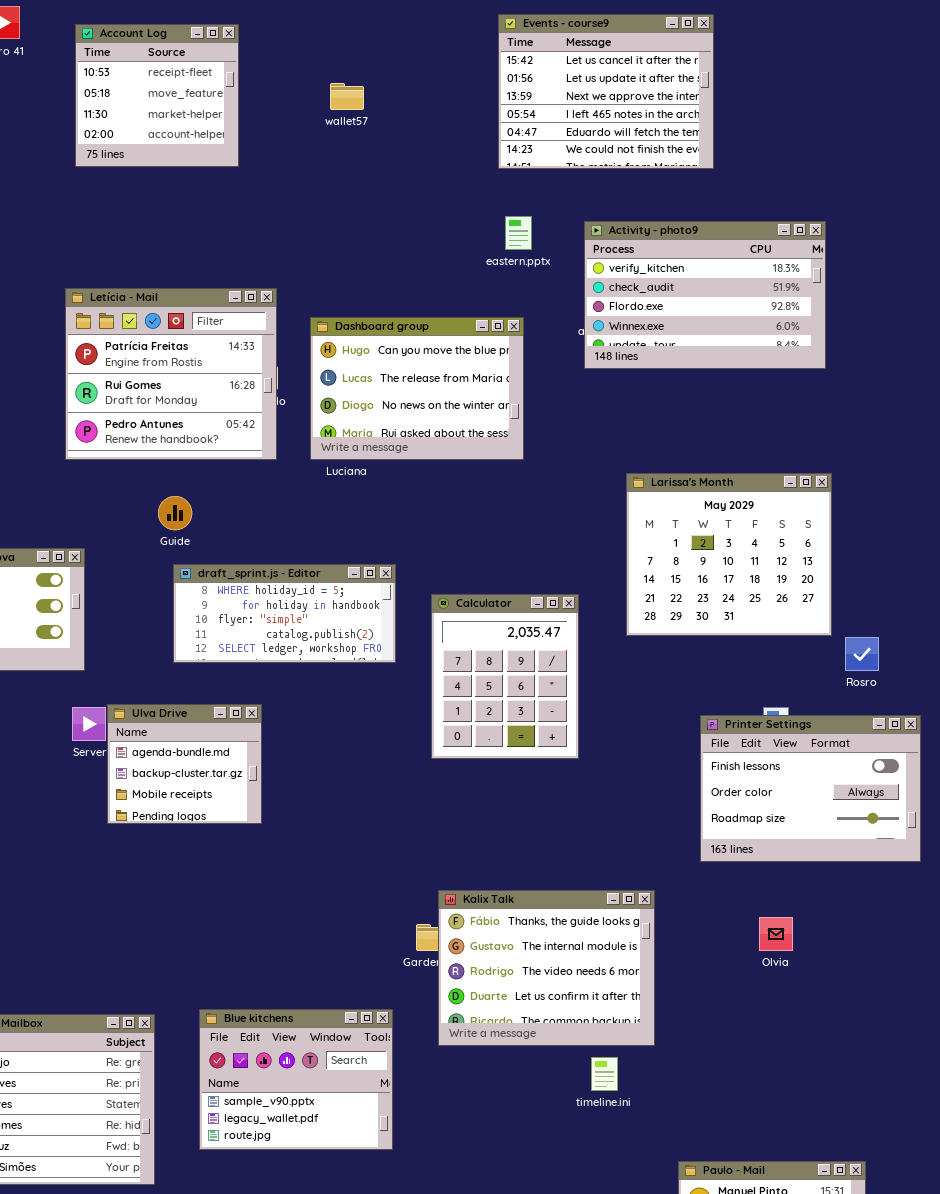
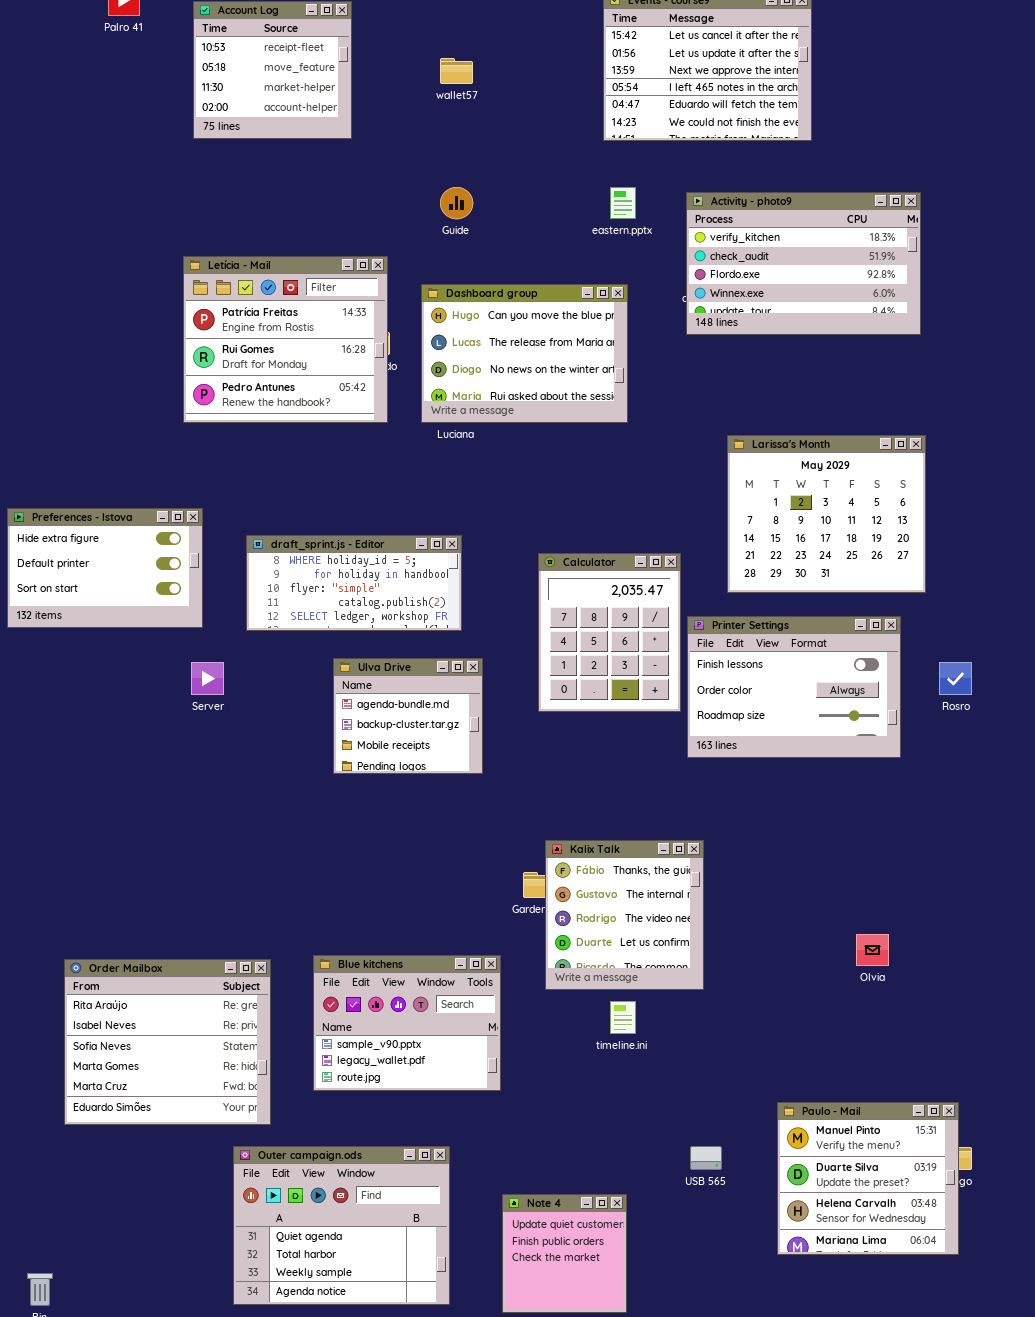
Guide: [158,496,192,530] -> [440,187,473,219], moved
draft_sprint.js - Editor: [173,564,396,663] -> [246,535,462,631], moved
Rosro: [845,637,879,671] -> [939,662,972,695], moved
Ulva Drive: [107,704,262,824] -> [333,658,483,774], moved
Printer Settings: [700,715,921,862] -> [687,616,901,758], moved
Kalix Talk: [438,890,655,1046] -> [545,840,704,990], resized
Olvia: [759,917,793,951] -> [856,934,889,966], moved
timeline.ini: [591,1057,618,1091] -> [610,1001,636,1034], moved

